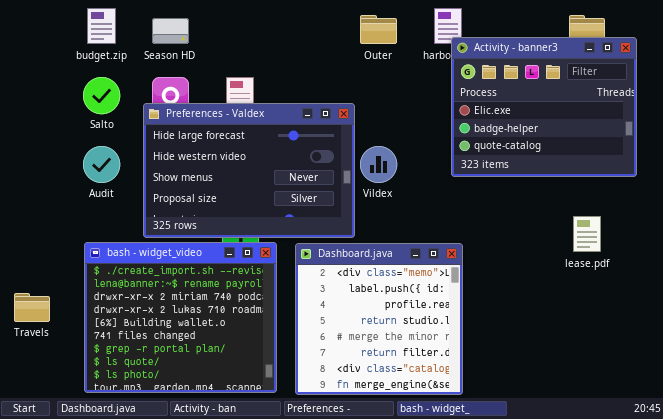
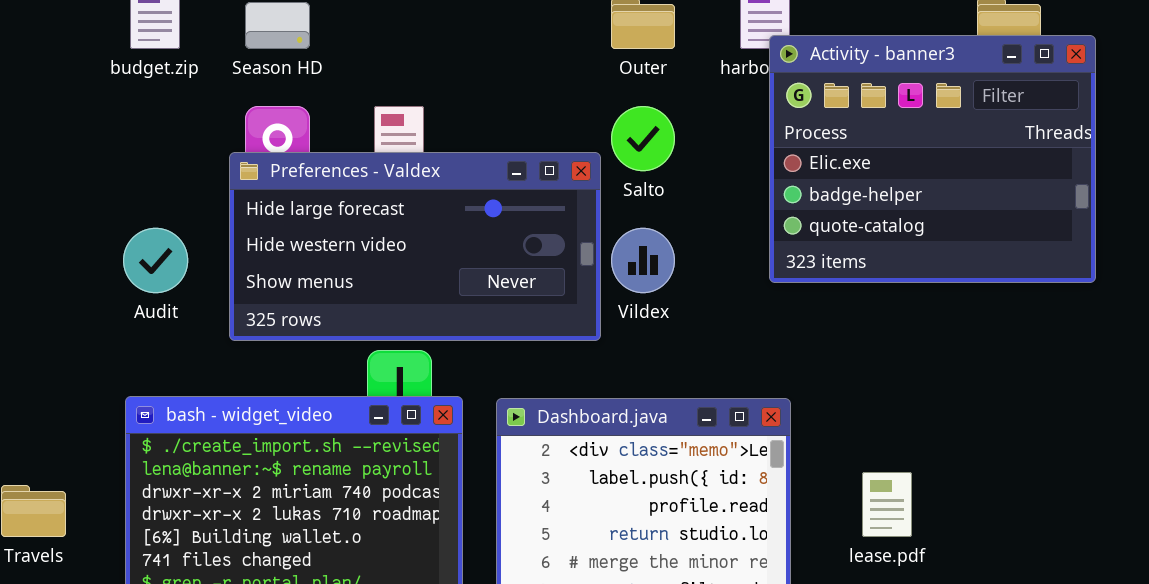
Salto: [83,77,120,114] -> [611,106,675,171], moved
Preferences - Valdex: [143,103,355,238] -> [229,152,601,341], resized
lease.pdf: [573,216,601,252] -> [862,472,912,537], moved

